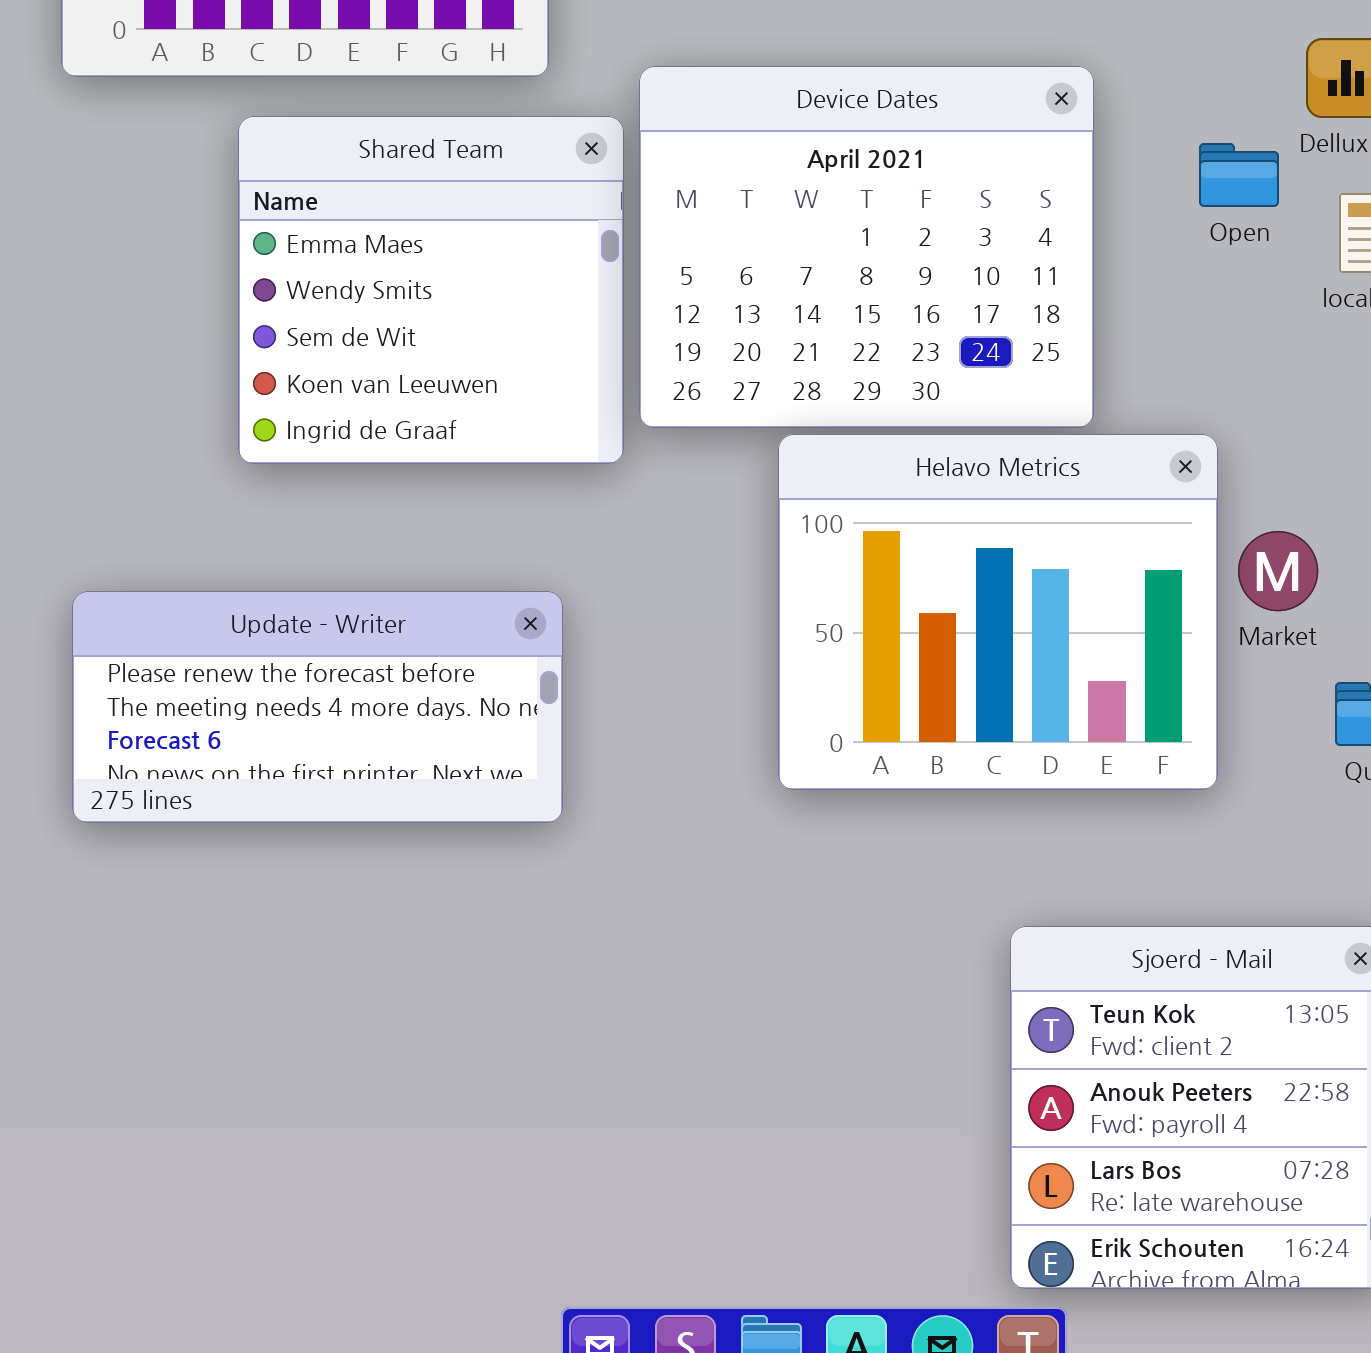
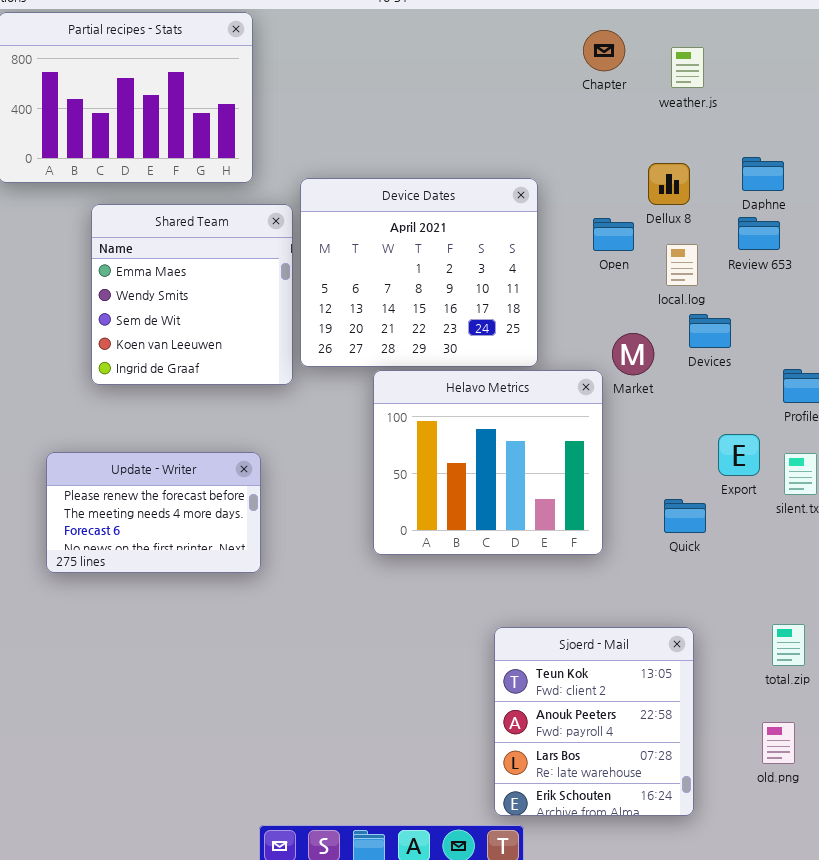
Market: [1238,531,1318,611] -> [612,333,654,375], moved
Update - Writer: [72,591,563,823] -> [46,452,261,573], resized

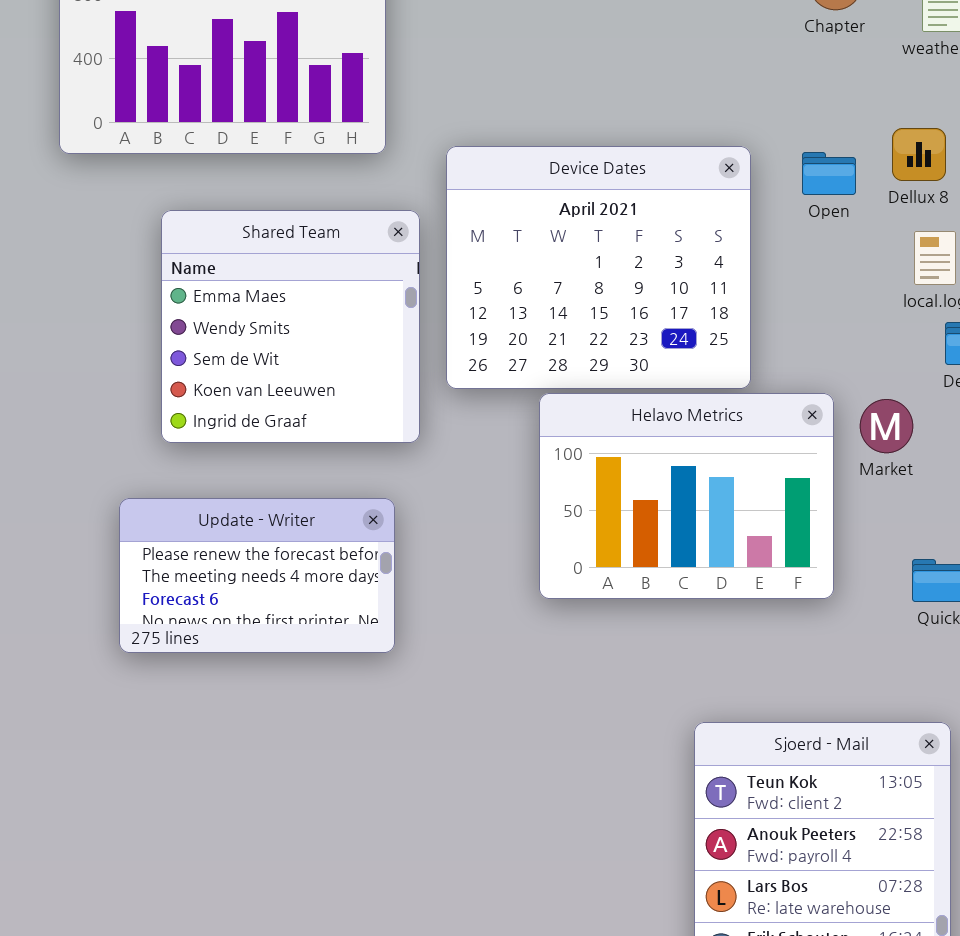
Shared Team: [91,204,293,385] -> [161,210,420,443], moved
Open: [593,218,634,251] -> [802,152,856,195], moved
Market: [612,333,654,375] -> [860,399,913,453], moved
Helavo Metrics: [373,370,603,555] -> [539,393,834,599], resized

